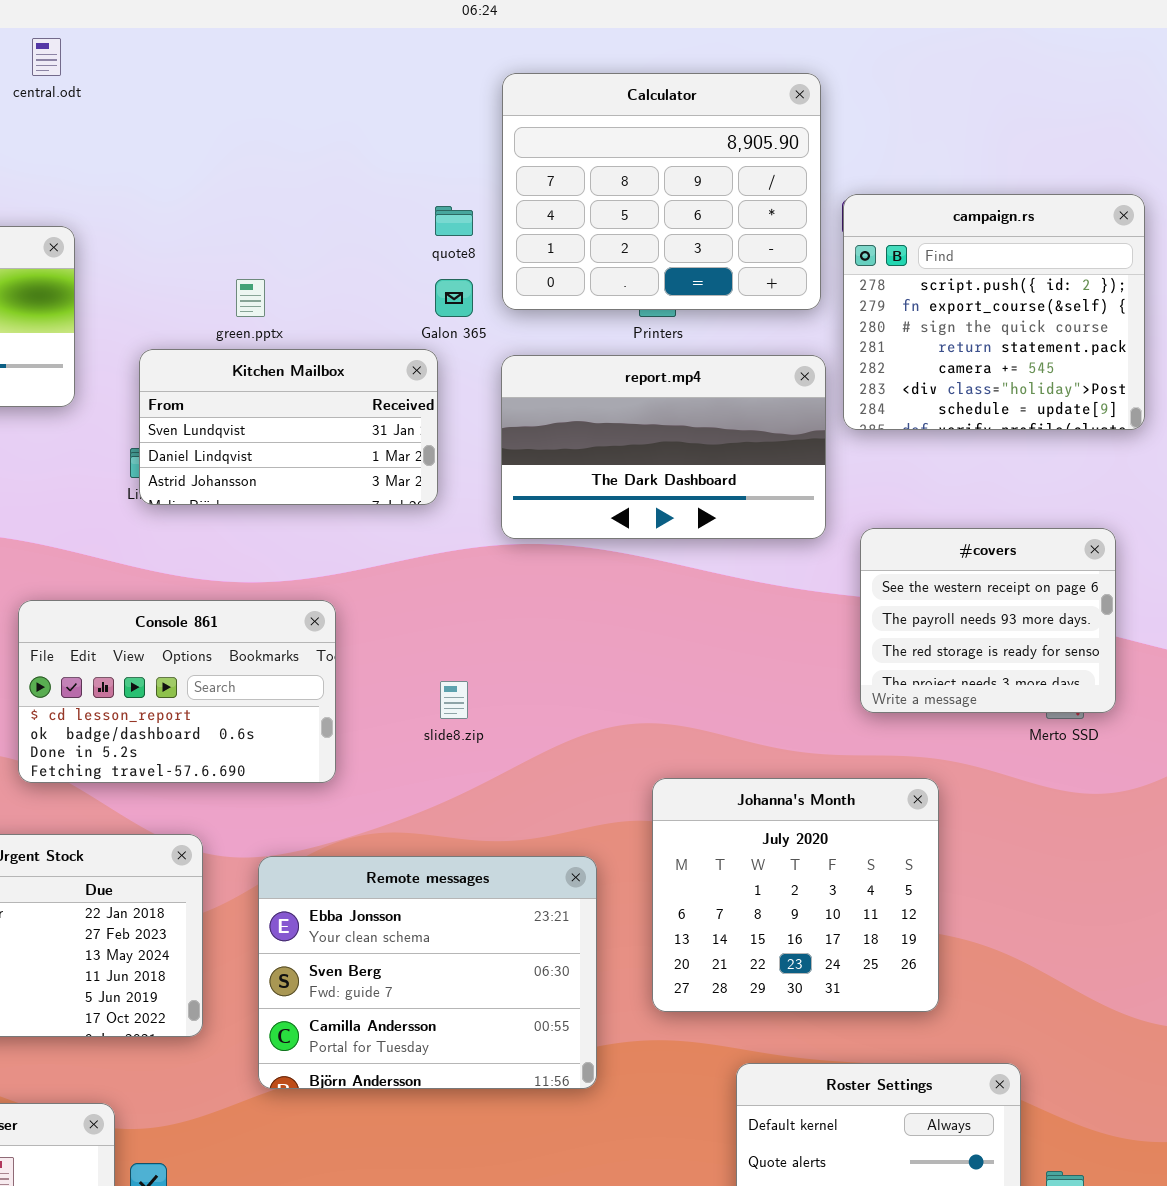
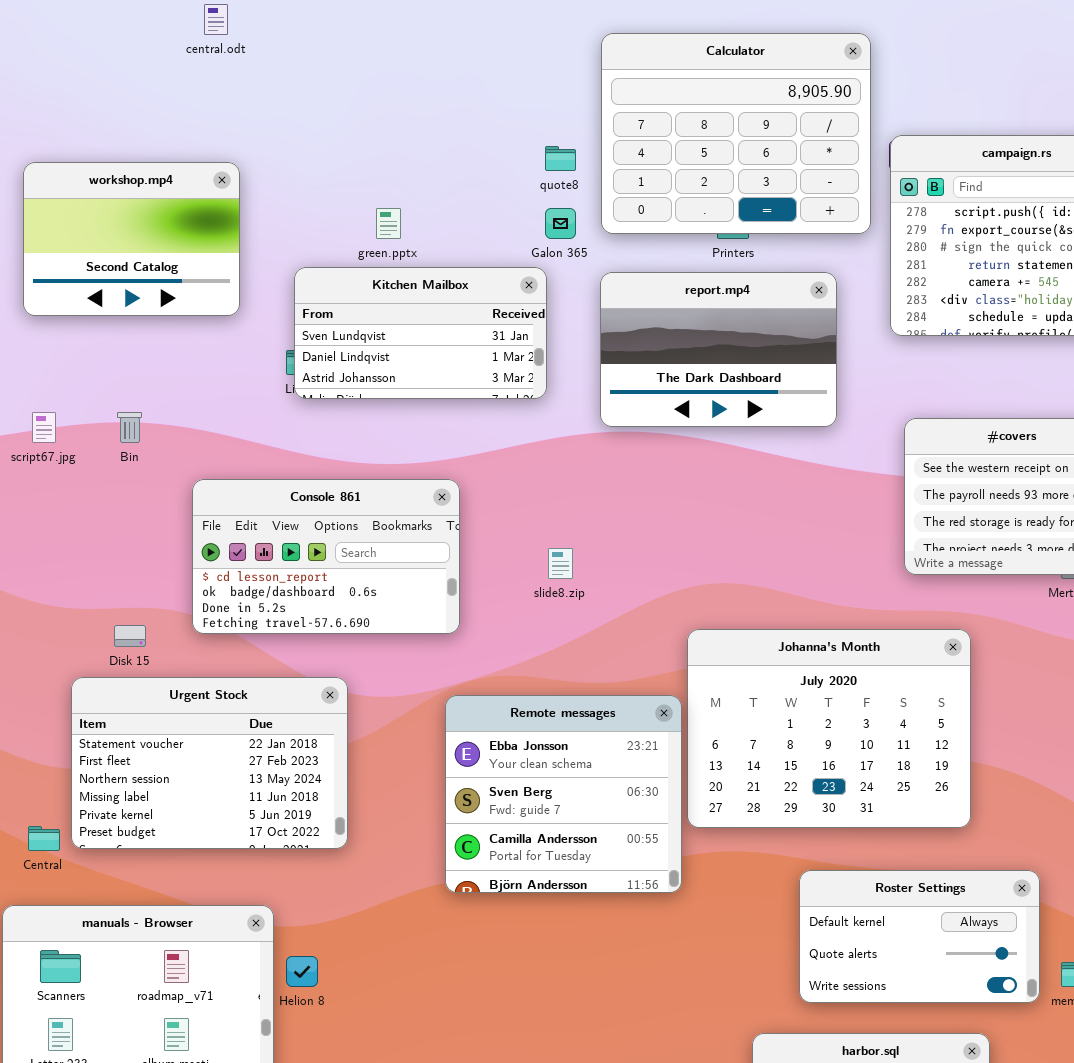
report.mp4: [501,355,826,539] -> [600,272,837,427], resized
Johanna's Month: [652,778,939,1012] -> [687,629,971,828], resized
Remote messages: [258,856,597,1089] -> [445,695,682,893], resized

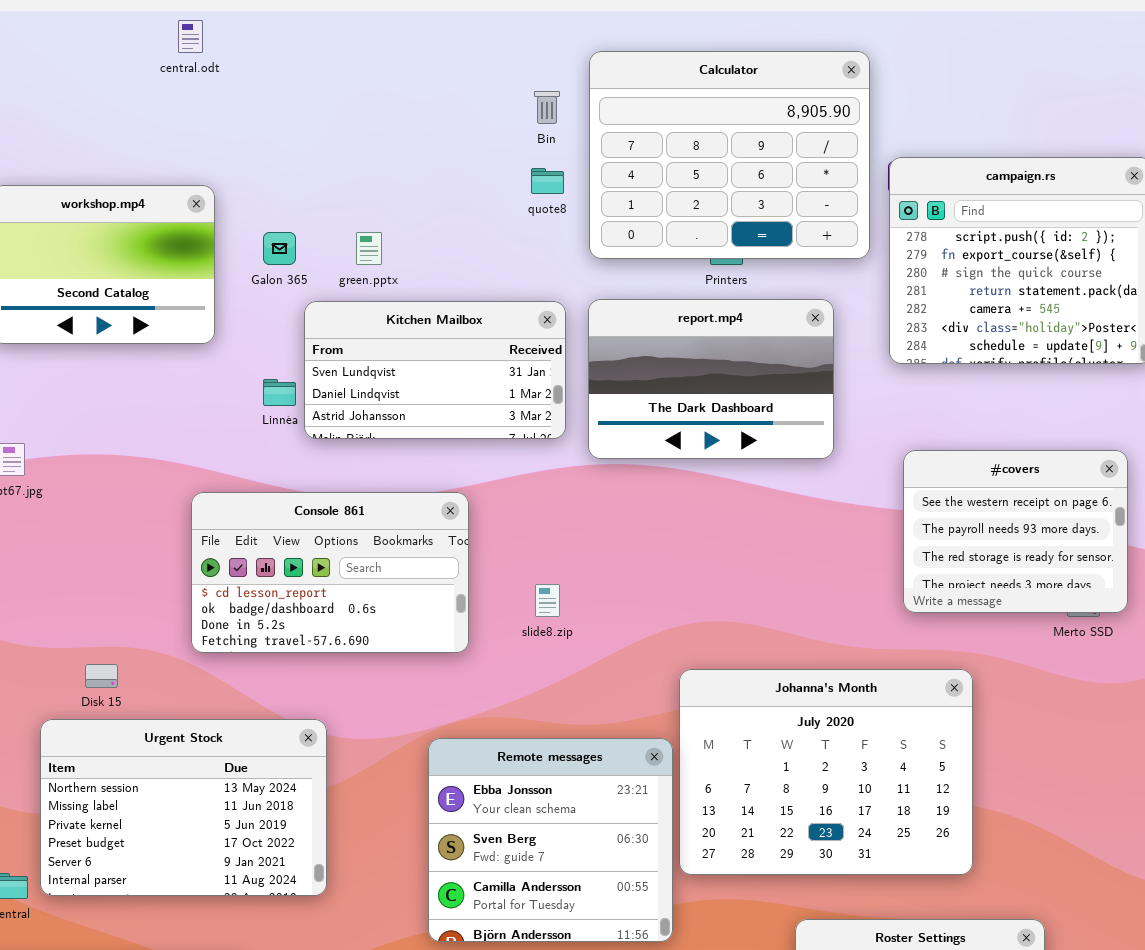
Galon 365: [545,208,576,239] -> [263,232,296,265], moved
Kitchen Mailbox: [294,267,547,399] -> [304,301,566,439], moved
Bin: [117,412,142,443] -> [534,91,560,124], moved
Console 861: [192,479,460,634] -> [191,492,469,653], moved
Urgent Stock: [71,677,348,849] -> [40,719,327,896], scrolled down 2 rows

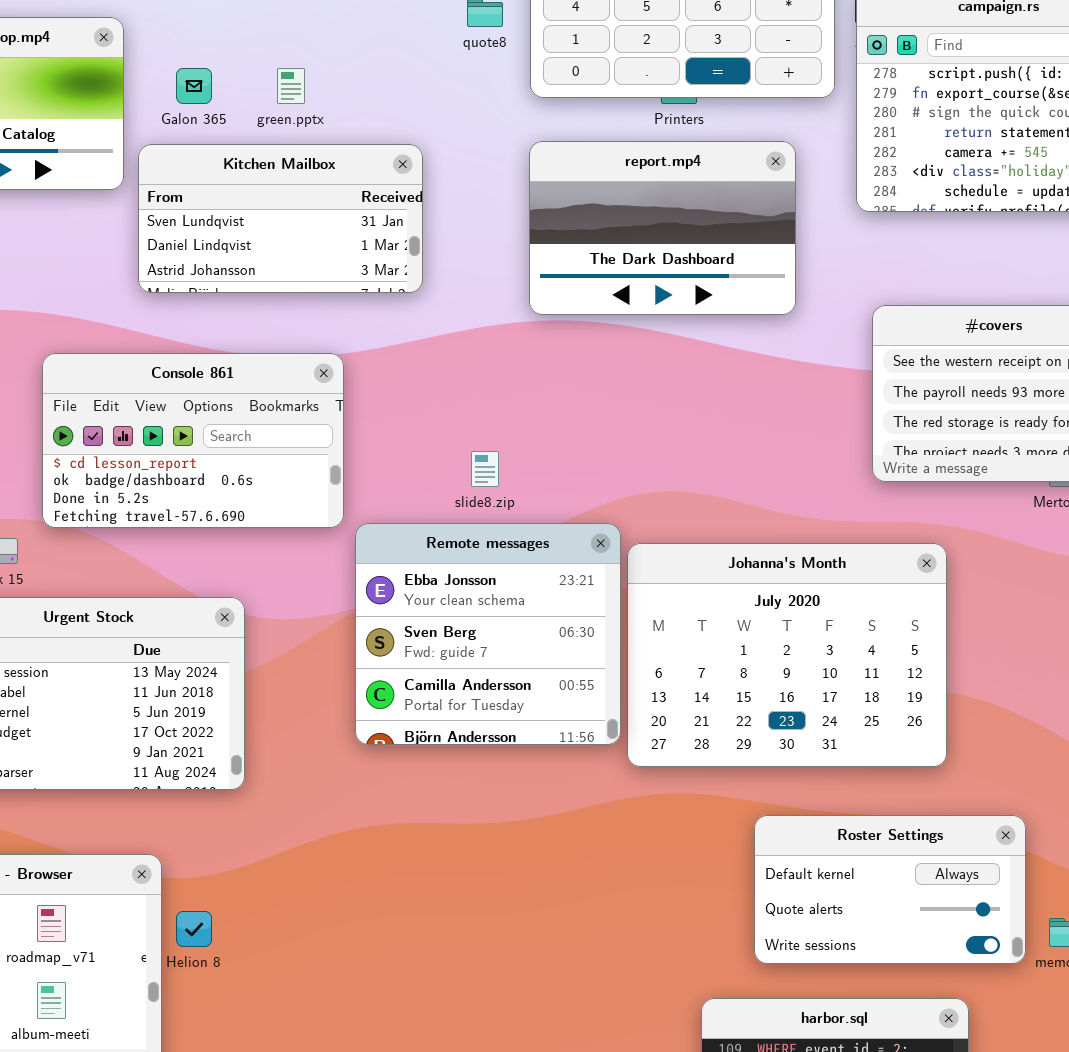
Kitchen Mailbox: [304,301,566,439] -> [138,144,423,293], moved
Console 861: [191,492,469,653] -> [42,353,344,528], moved
Remote messages: [428,738,673,942] -> [355,523,621,745], moved

